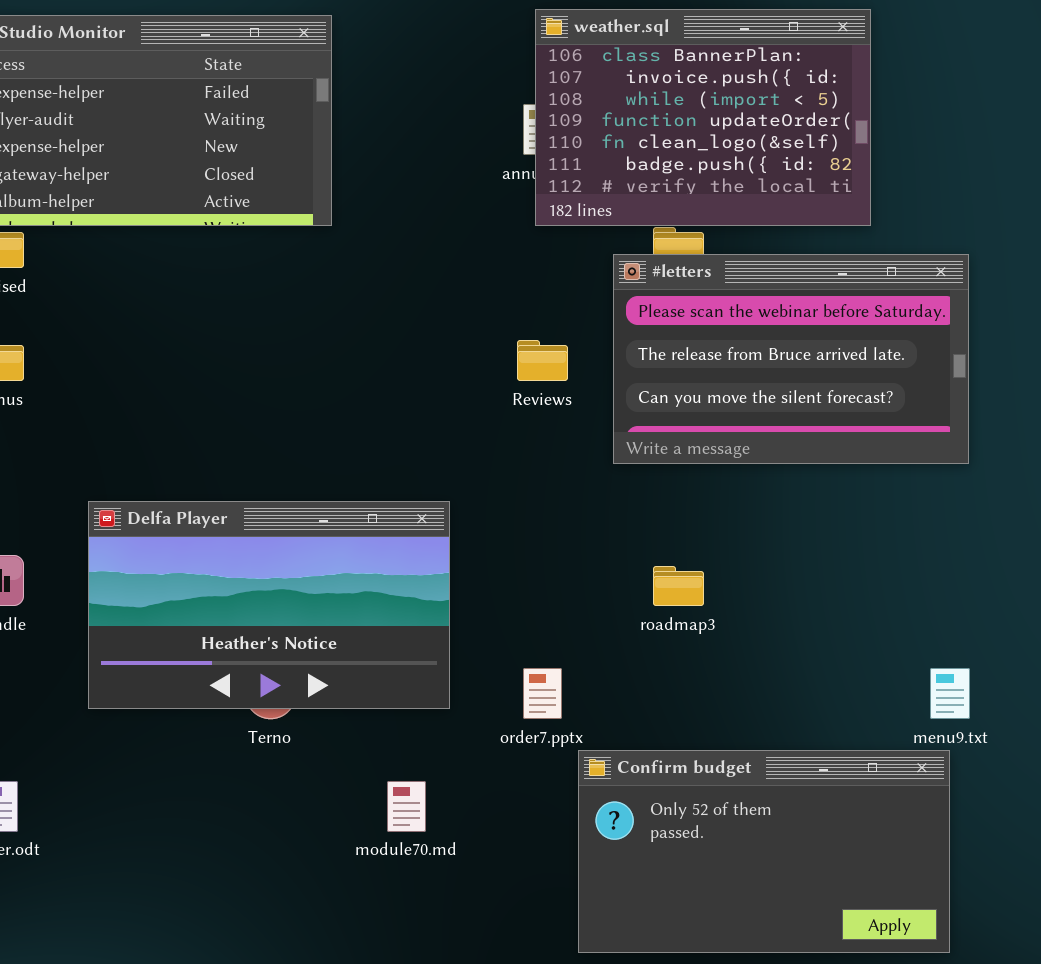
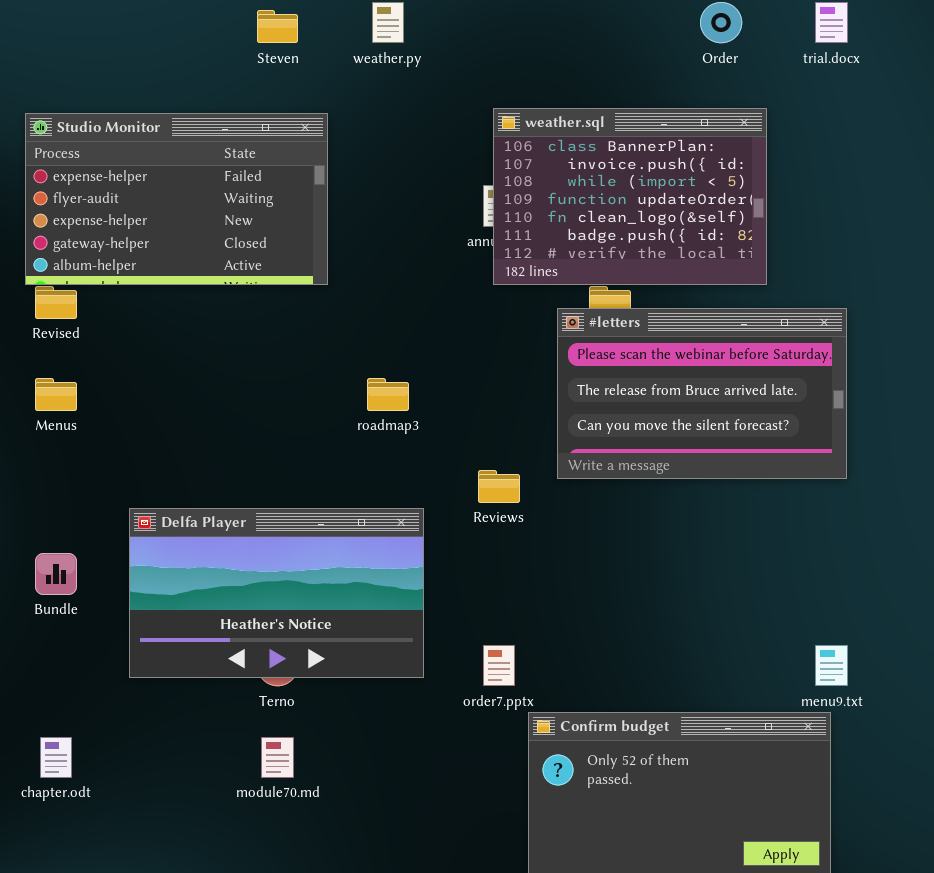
Reviews: [517,340,568,381] -> [478,470,520,503], moved
roadmap3: [653,566,704,606] -> [367,378,409,411], moved
module70.md: [387,781,426,832] -> [261,737,294,778], moved

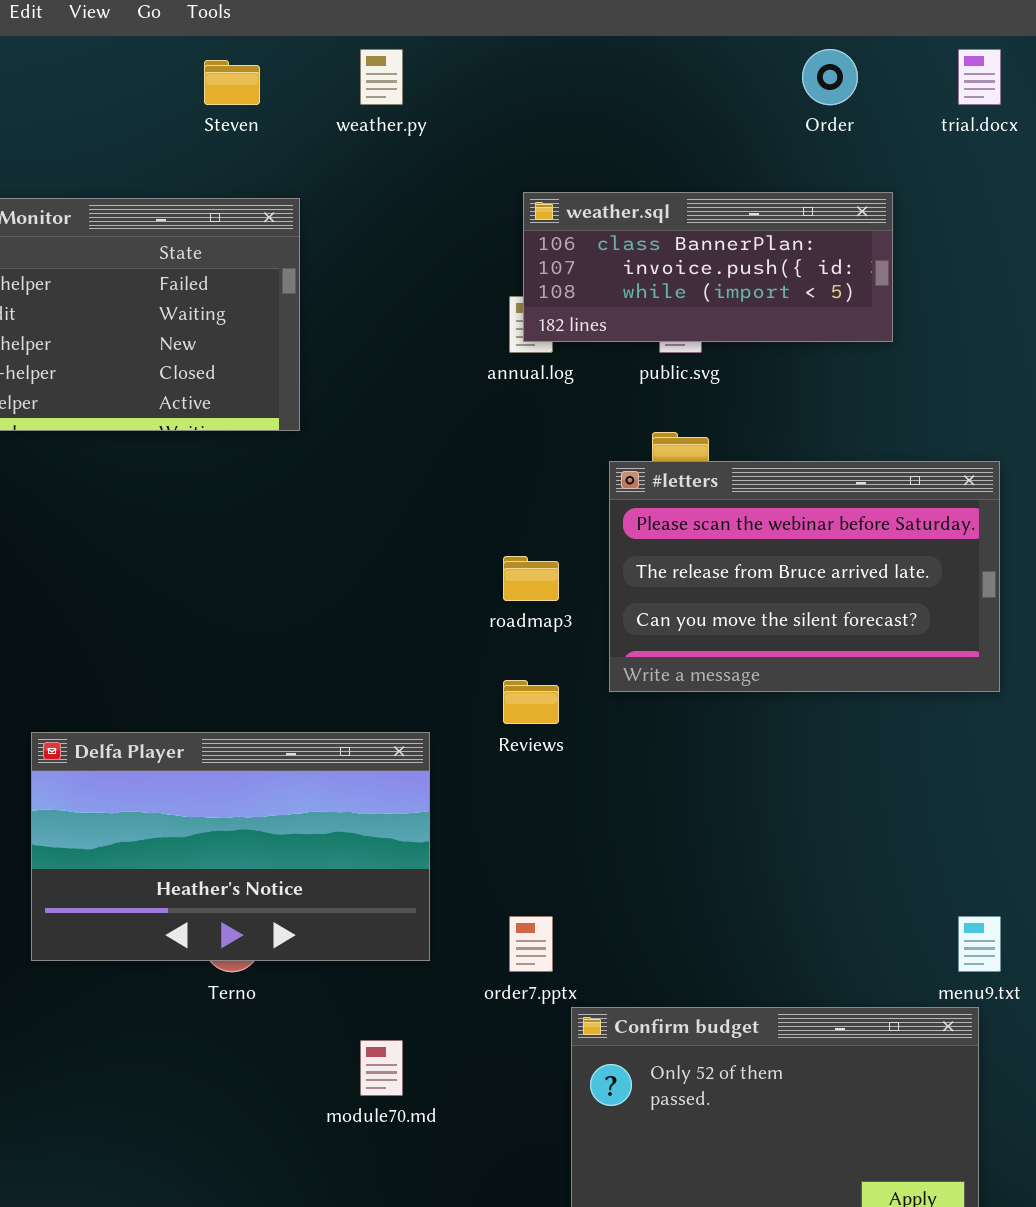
weather.sql: [493,108,767,285] -> [523,192,893,342], resized
roadmap3: [367,378,409,411] -> [503,556,559,601], moved
module70.md: [261,737,294,778] -> [360,1040,403,1096], moved

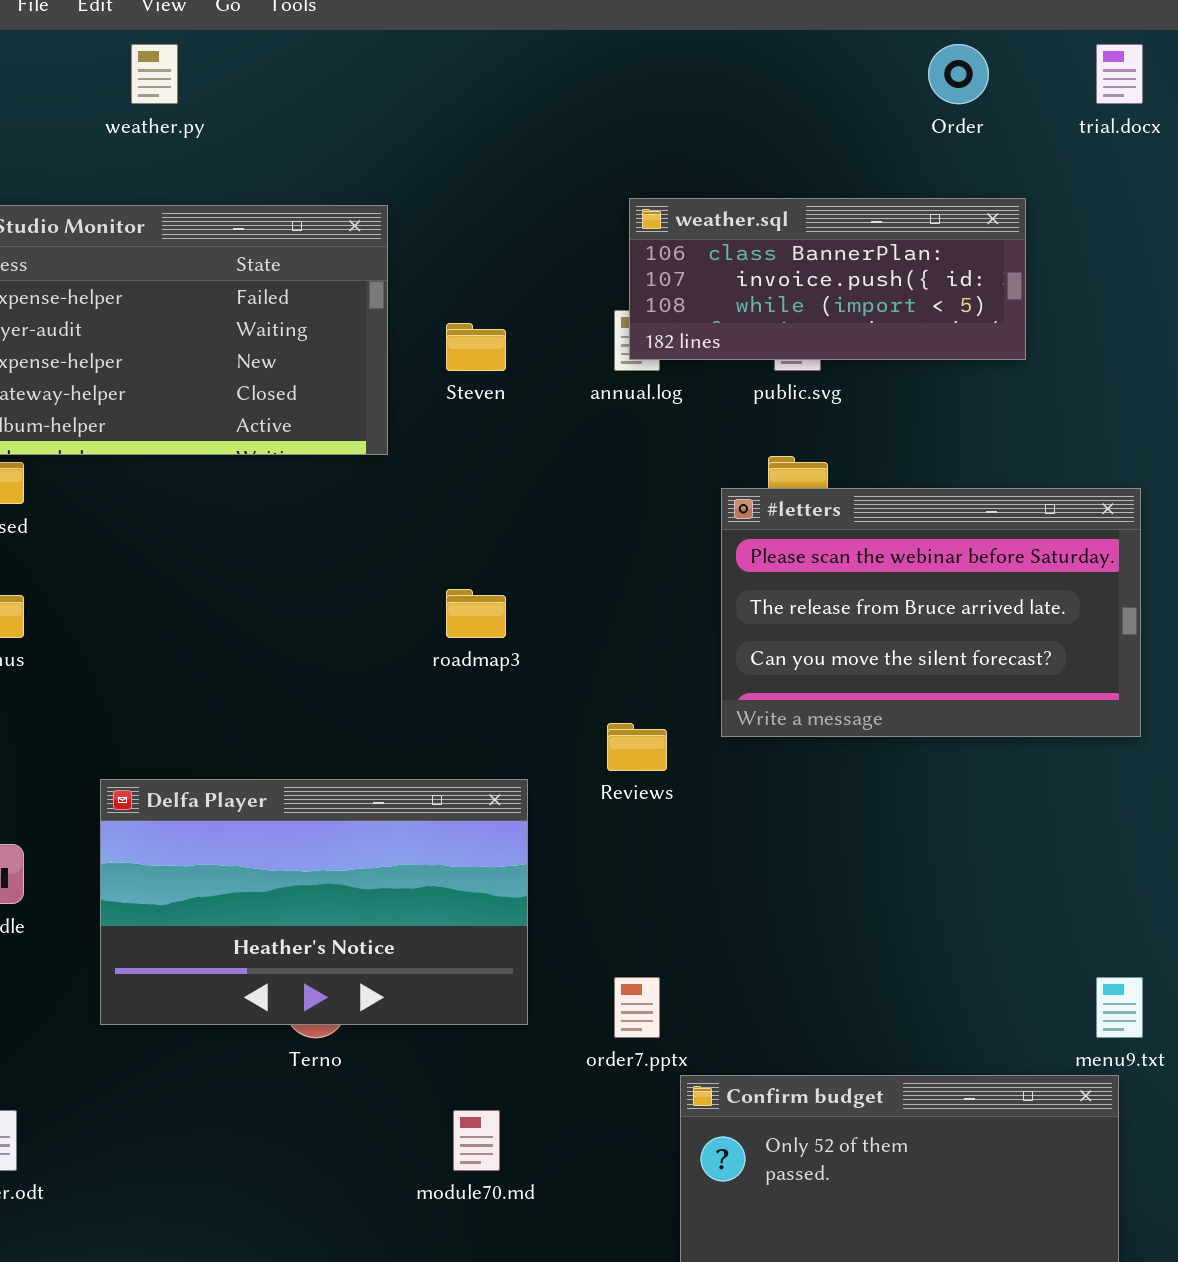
weather.py: [360,49,403,105] -> [131,44,178,104], moved
Steven: [204,60,260,105] -> [446,323,506,371], moved
roadmap3: [503,556,559,601] -> [446,589,506,638], moved

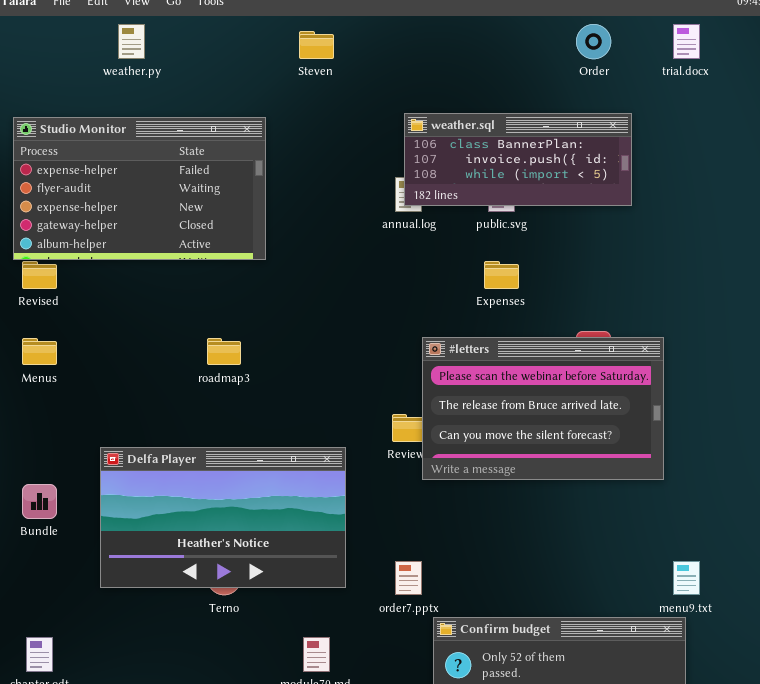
Steven: [446,323,506,371] -> [299,31,334,59], moved
#letters: [721,488,1141,737] -> [422,337,664,480], moved
roadmap3: [446,589,506,638] -> [207,338,241,365], moved

